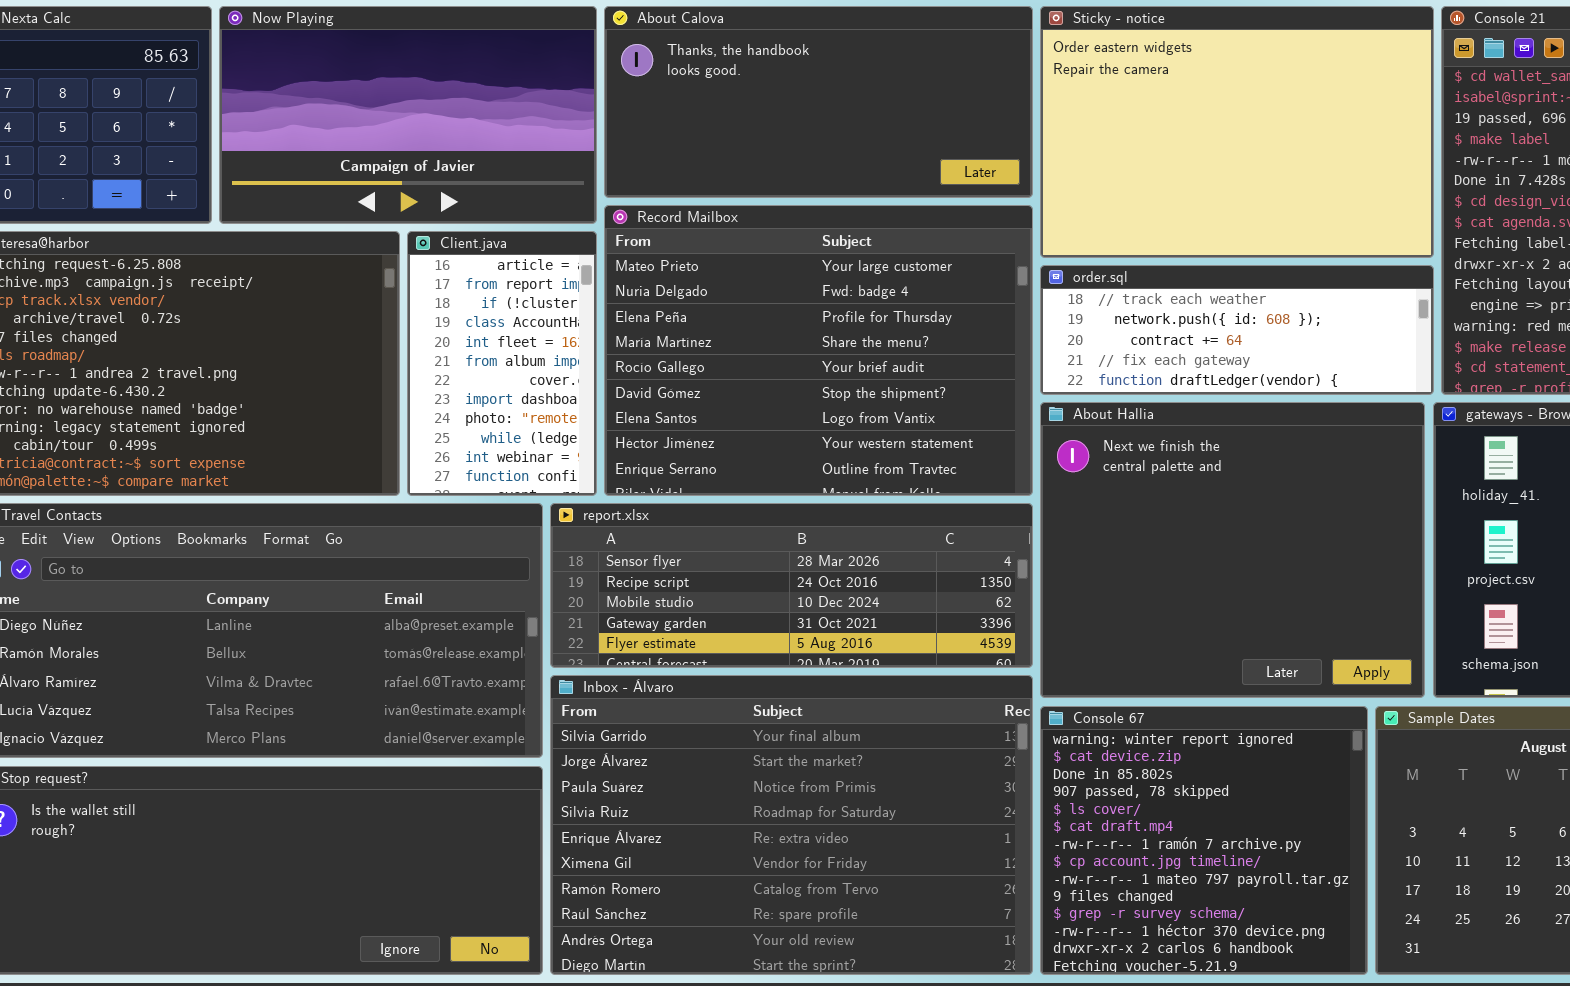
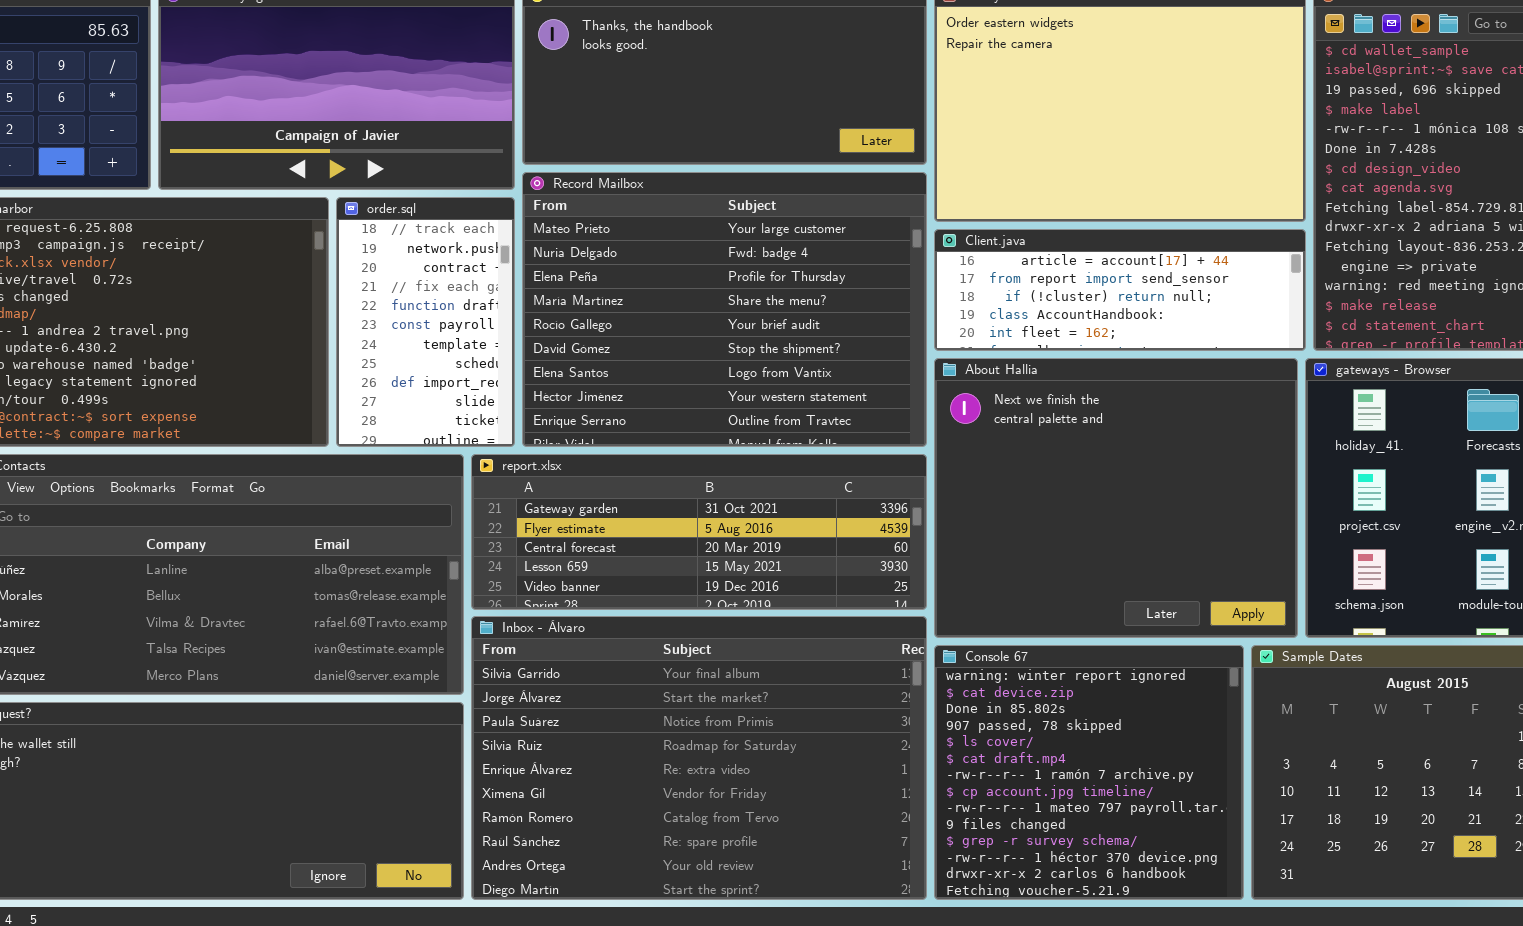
Client.java: [407,231,597,496] -> [934,229,1306,351], moved, resized
order.sql: [1040,265,1434,395] -> [336,197,515,447], moved, resized
report.xlsx: [550,503,1033,668] -> [471,454,927,610], scrolled down 3 rows

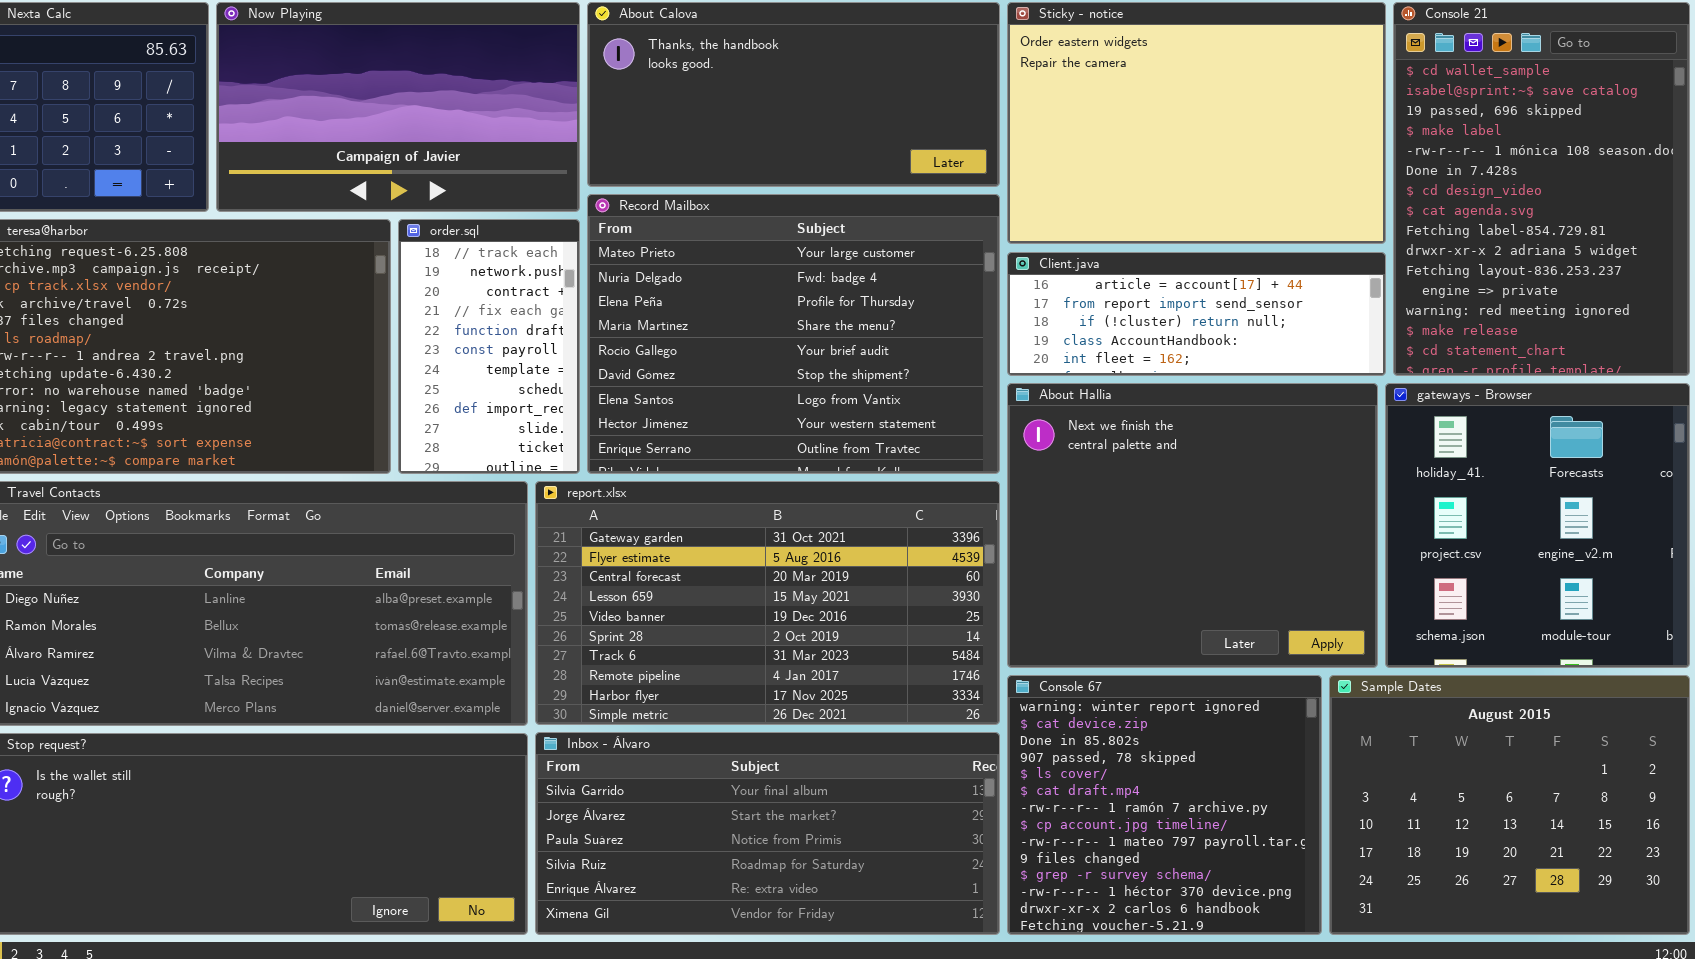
report.xlsx: [471,454,927,610] -> [535,481,1000,725], resized
Inbox - Álvaro: [471,616,927,900] -> [535,732,1000,935], resized

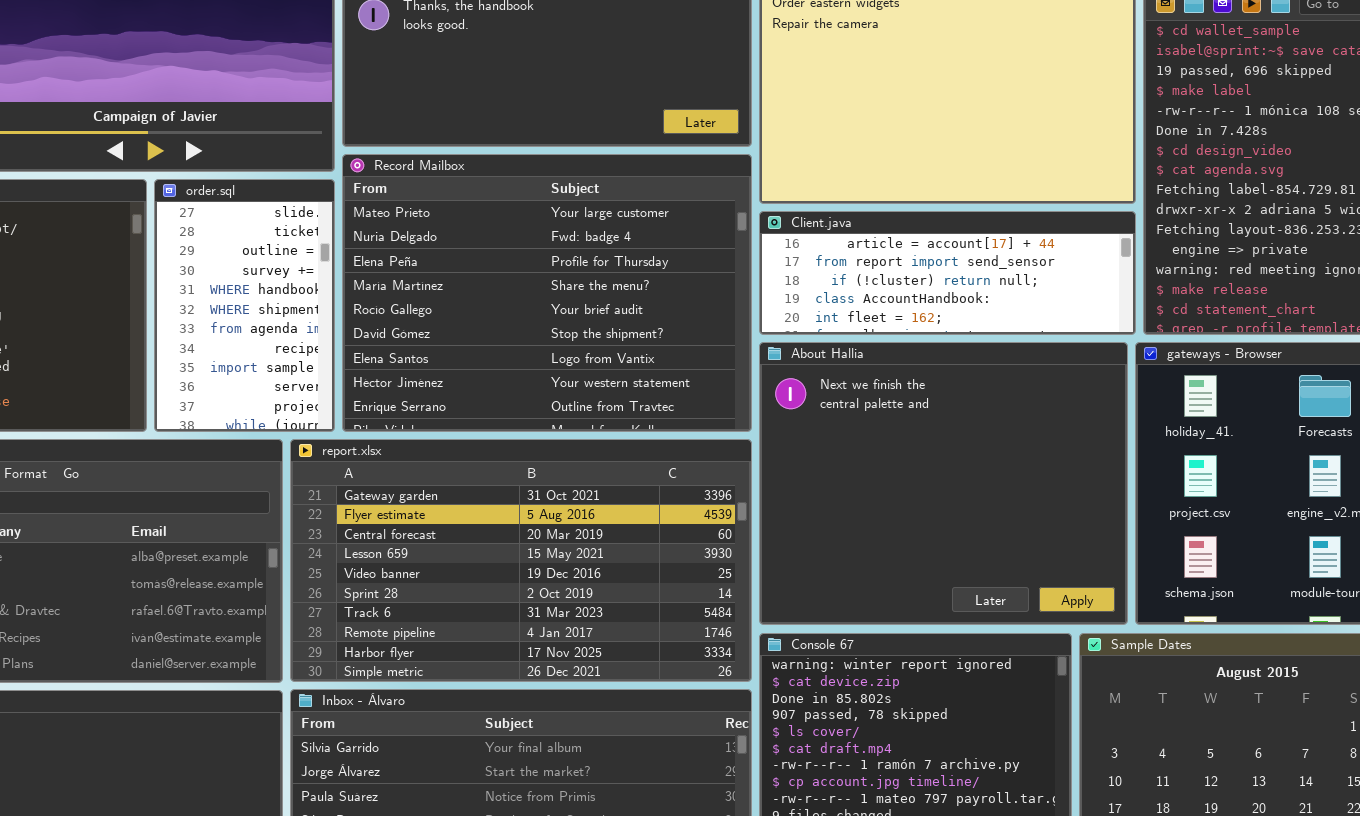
order.sql: [398,219,580,474] -> [154,179,335,432], scrolled down 9 rows

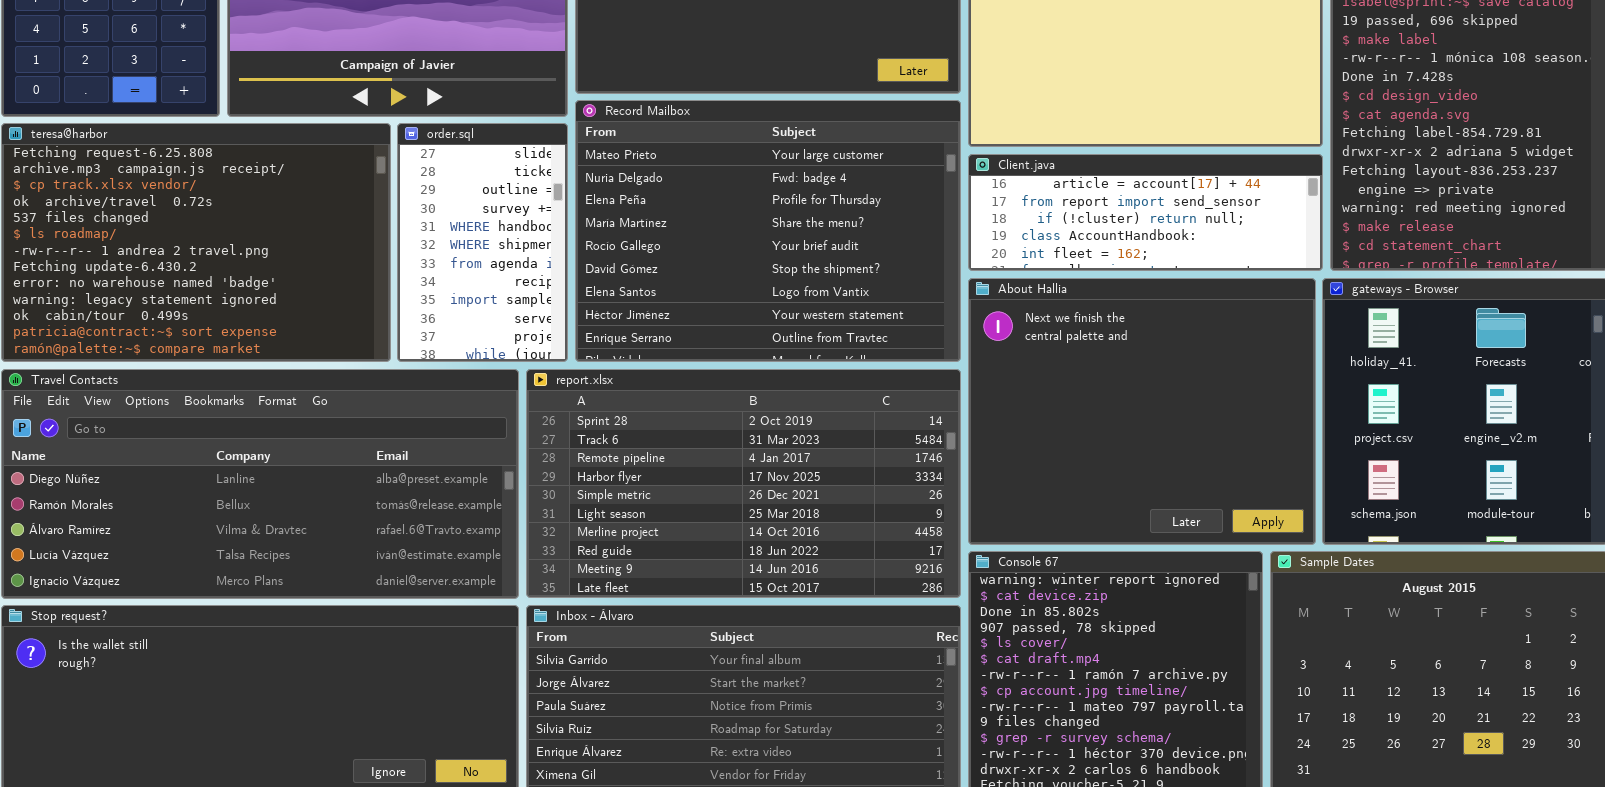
report.xlsx: [290,439,752,682] -> [526,369,961,598], scrolled down 5 rows

